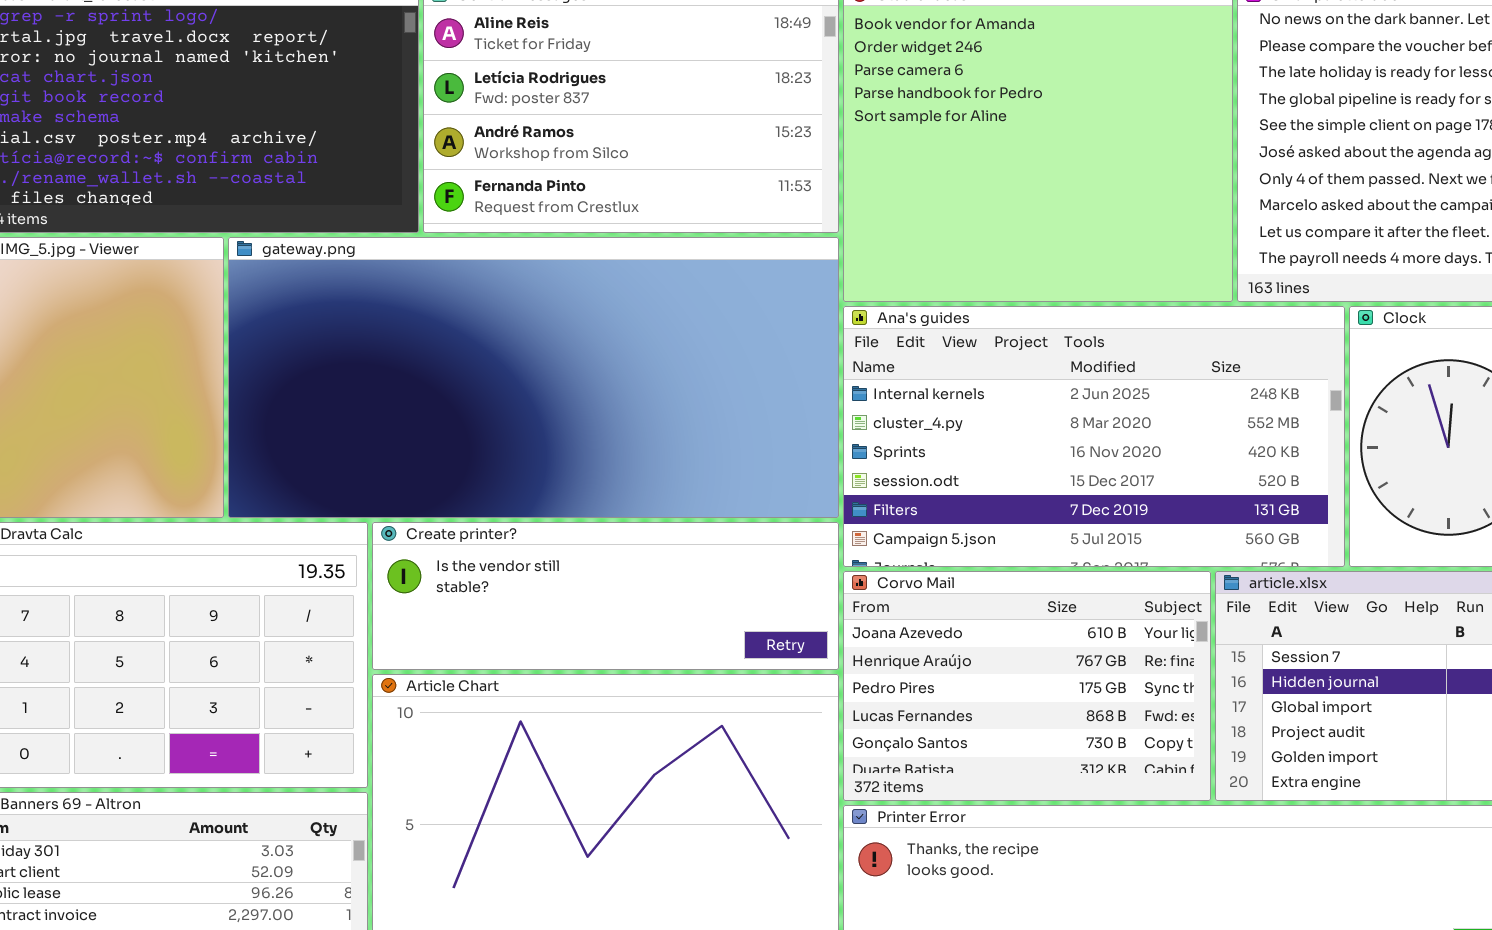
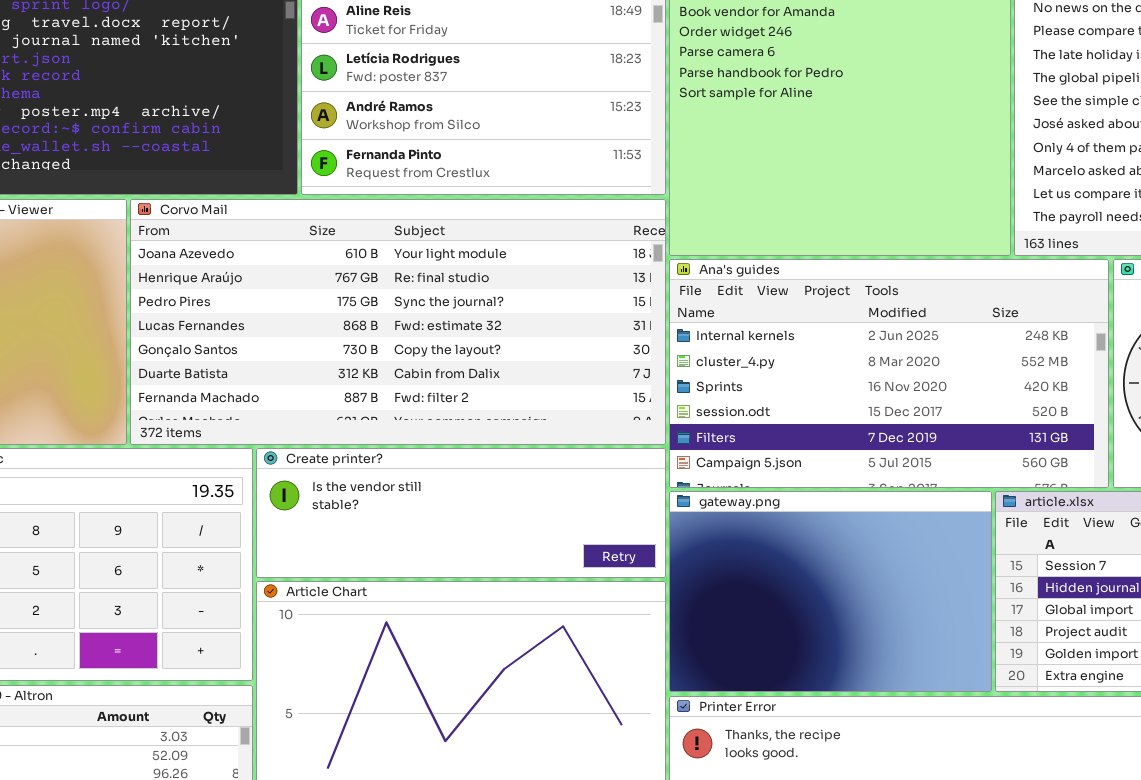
gateway.png: [228,237,839,518] -> [669,491,992,692], moved, resized
Corvo Mail: [843,571,1211,801] -> [130,199,666,445], moved, resized

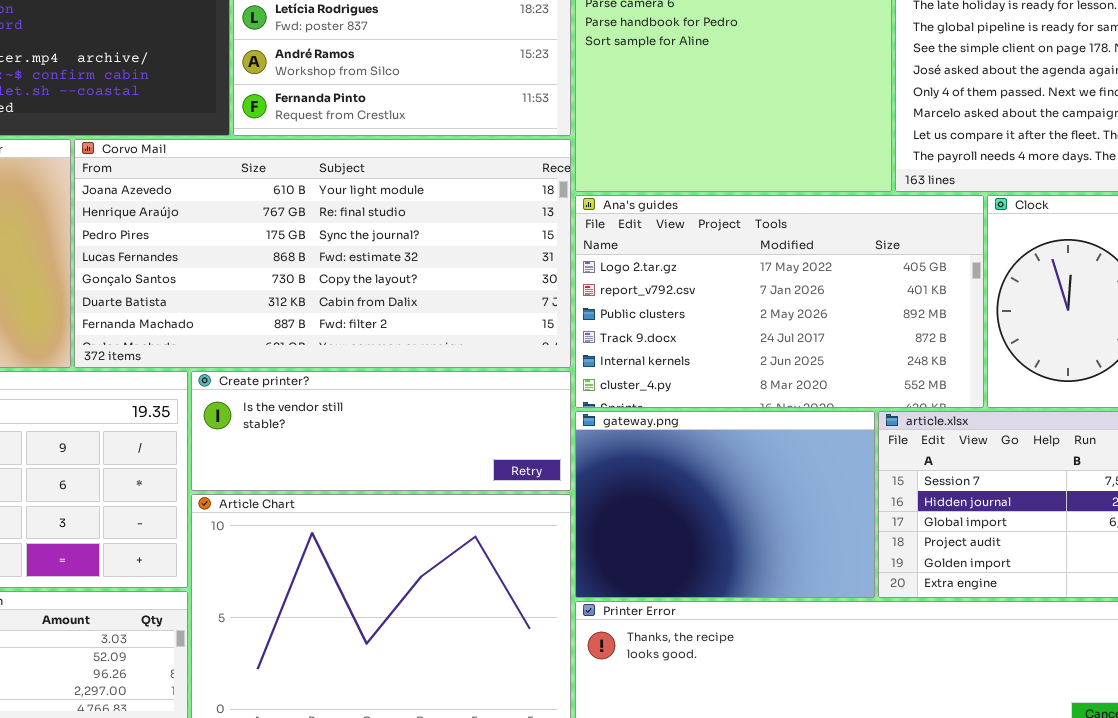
Ana's guides: [669,259,1109,488] -> [575,195,984,408], scrolled up 4 rows

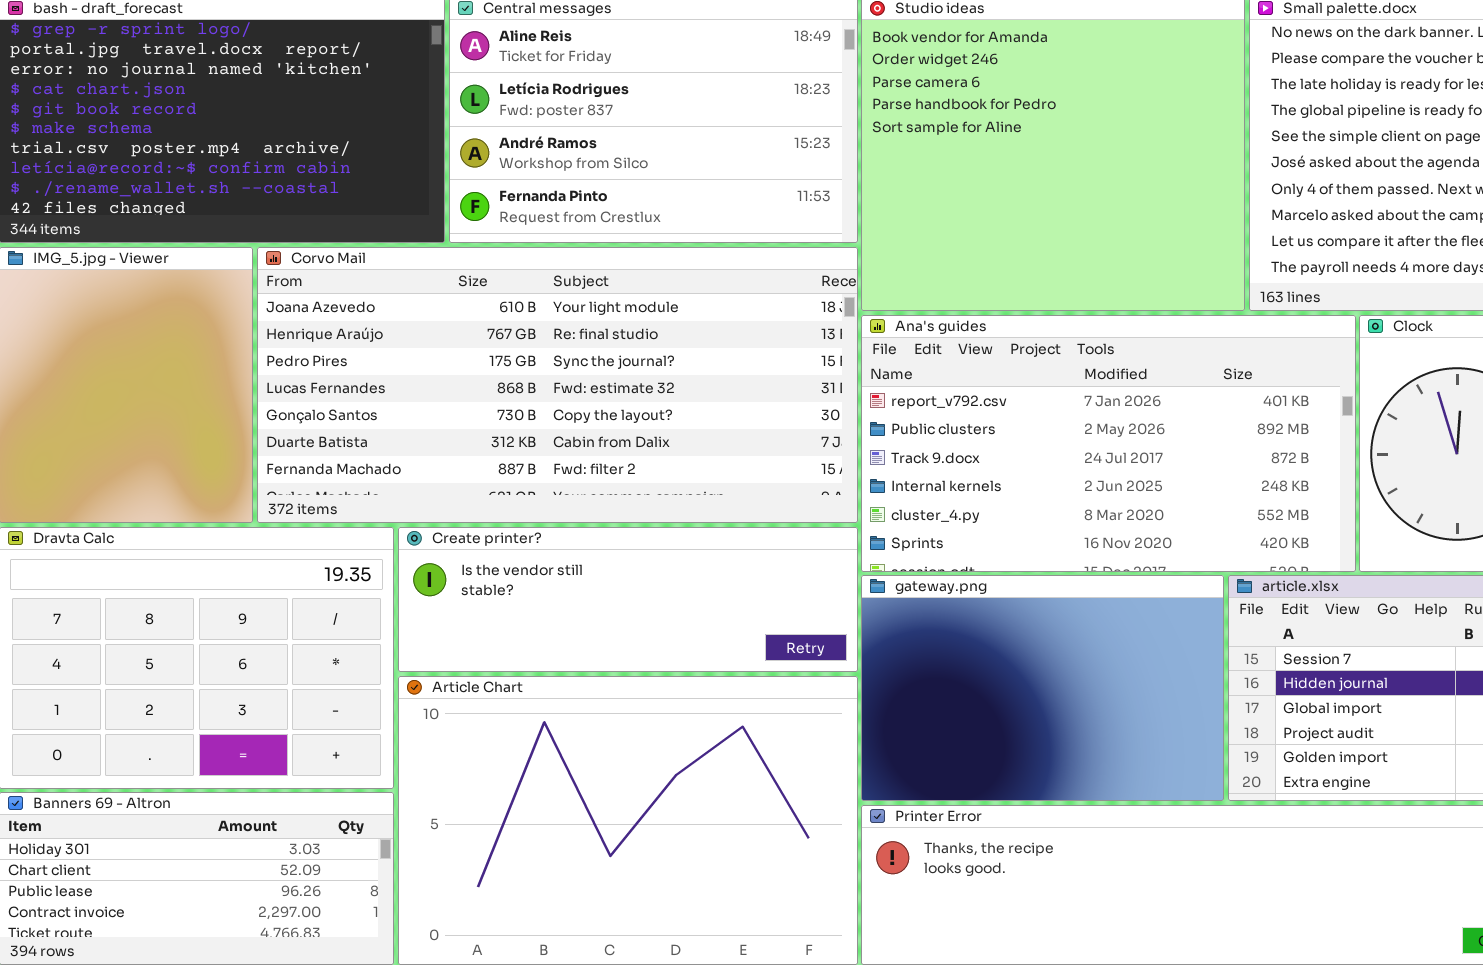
Ana's guides: [575,195,984,408] -> [861,315,1356,572], scrolled down 1 row

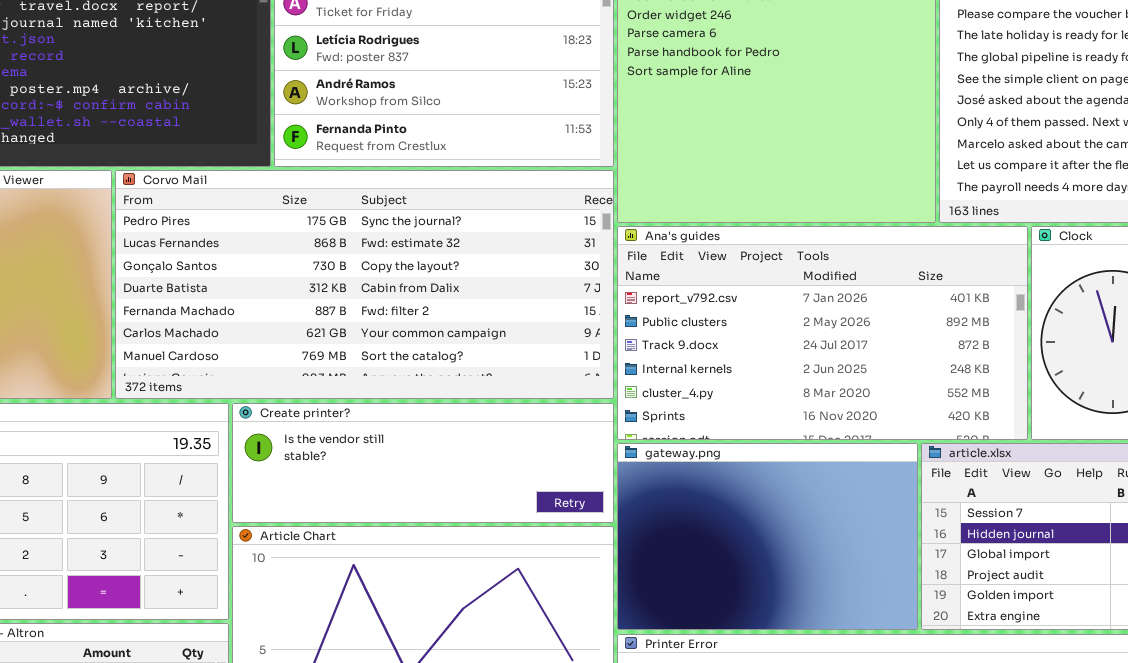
Corvo Mail: [257,247,858,523] -> [115,170,614,399], scrolled down 2 rows

